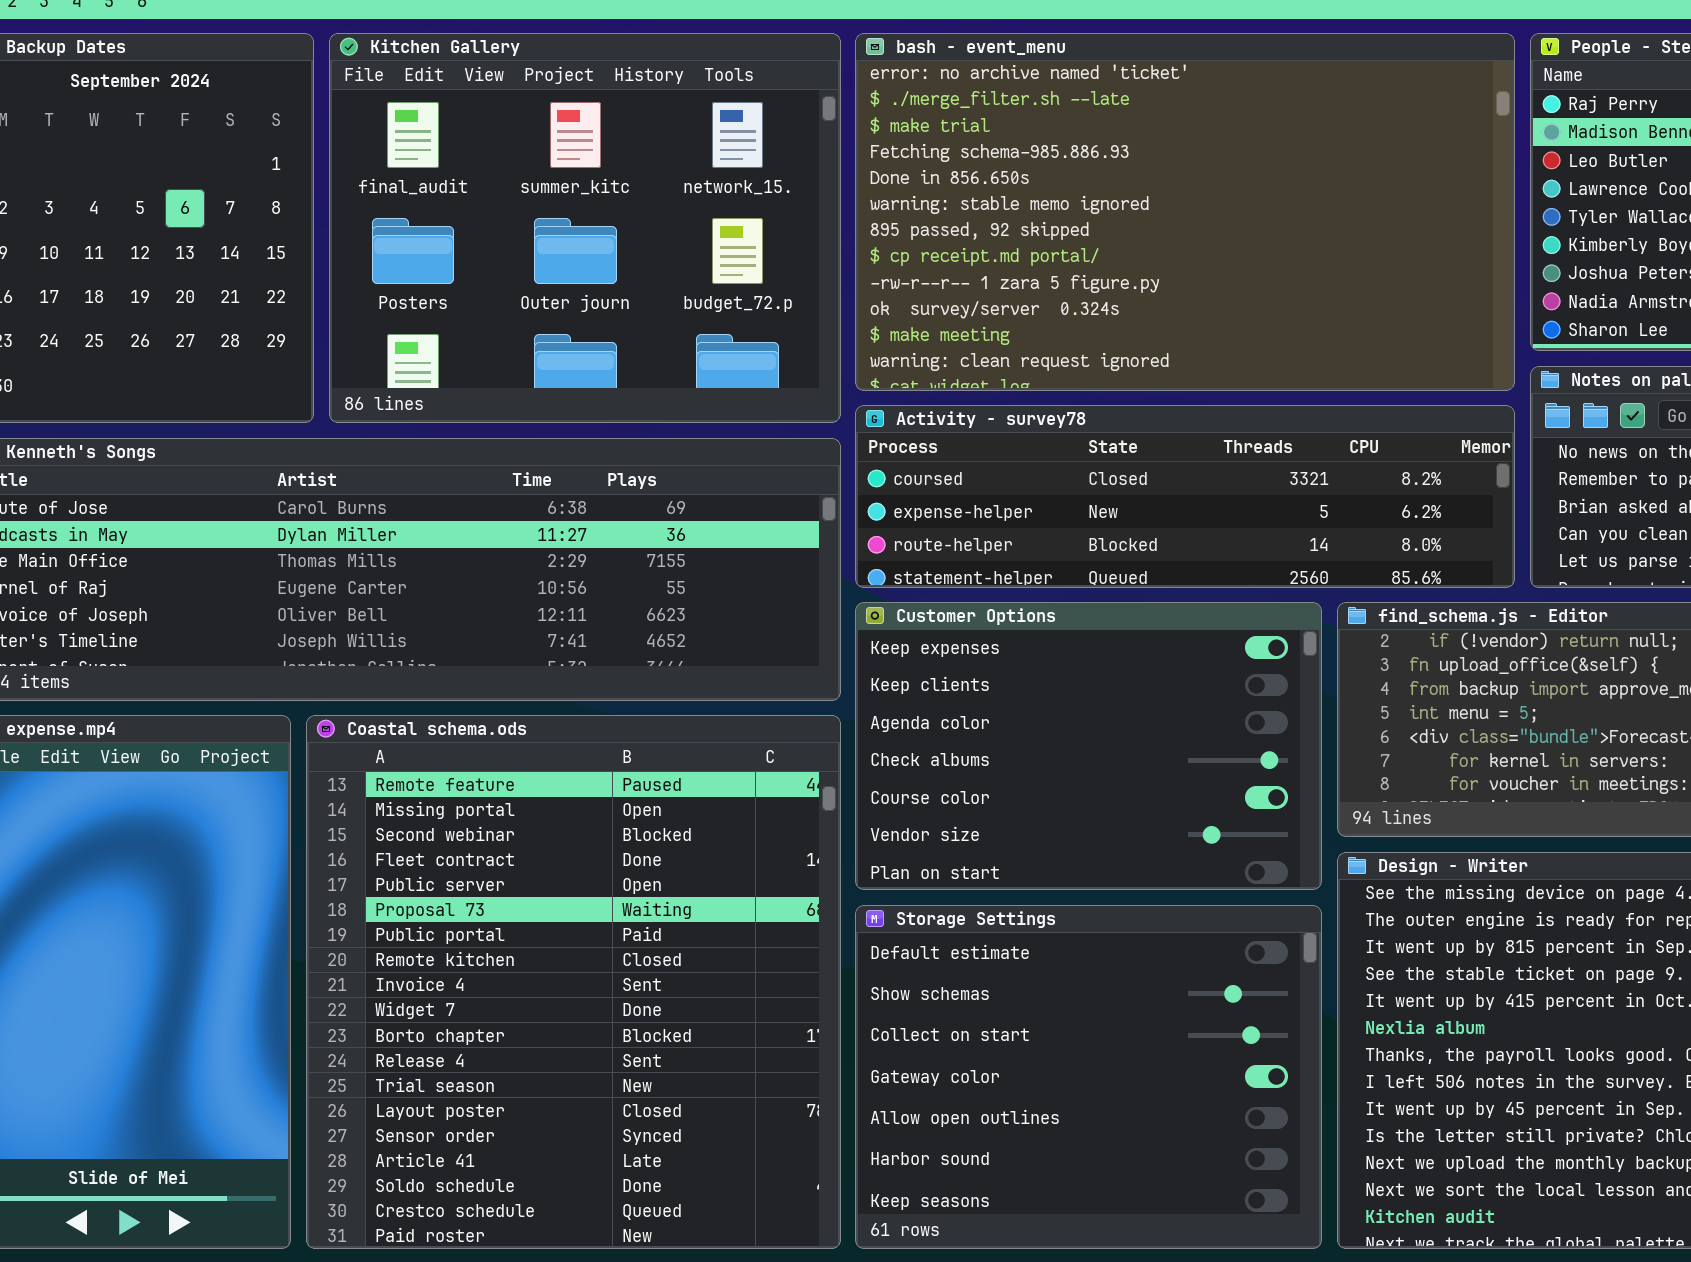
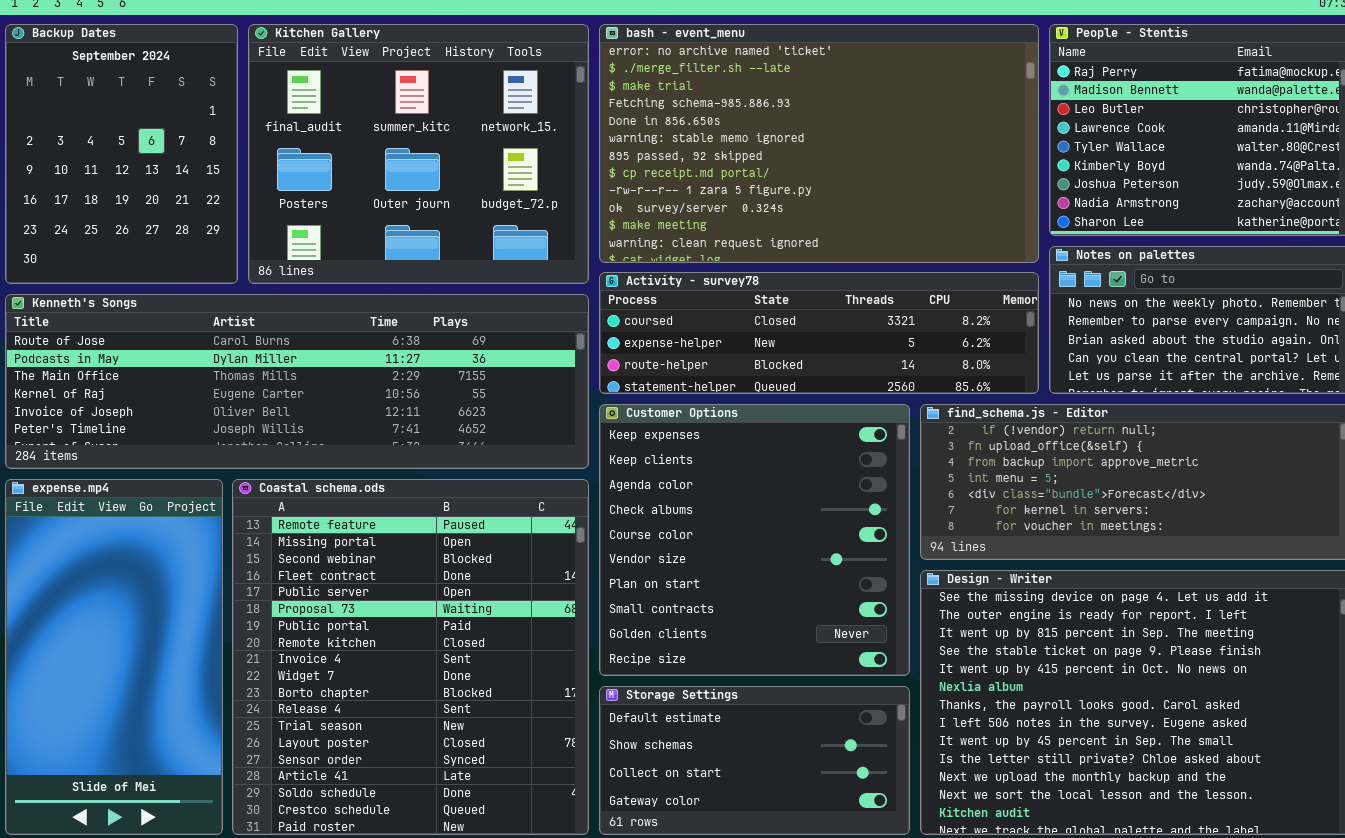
Customer Options: [855,602,1322,890] -> [599,404,910,676], resized
Storage Settings: [855,905,1322,1249] -> [599,686,910,835], resized

